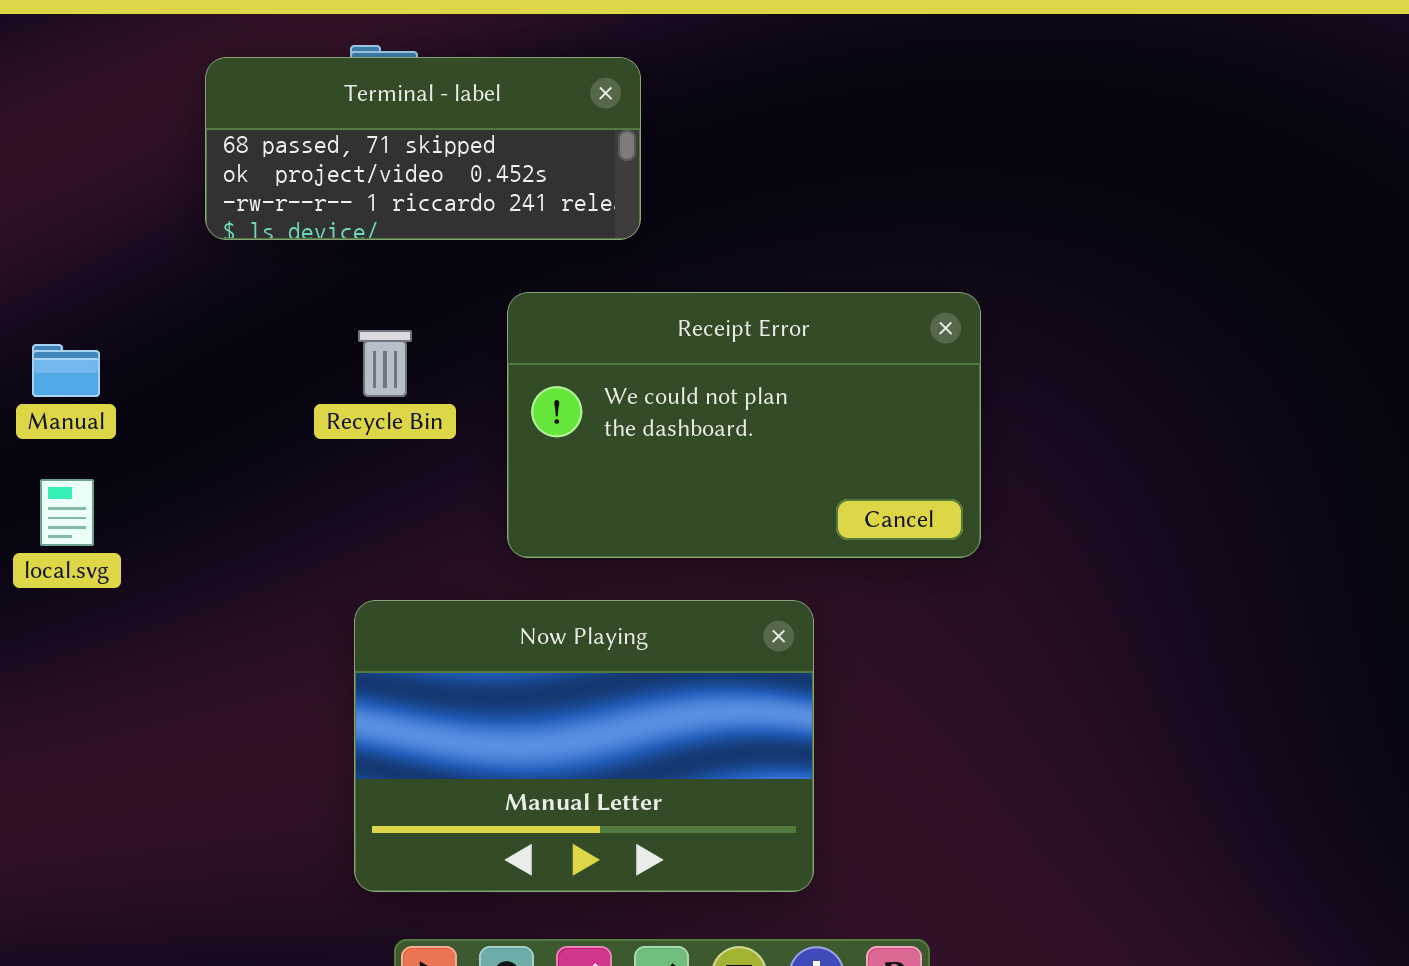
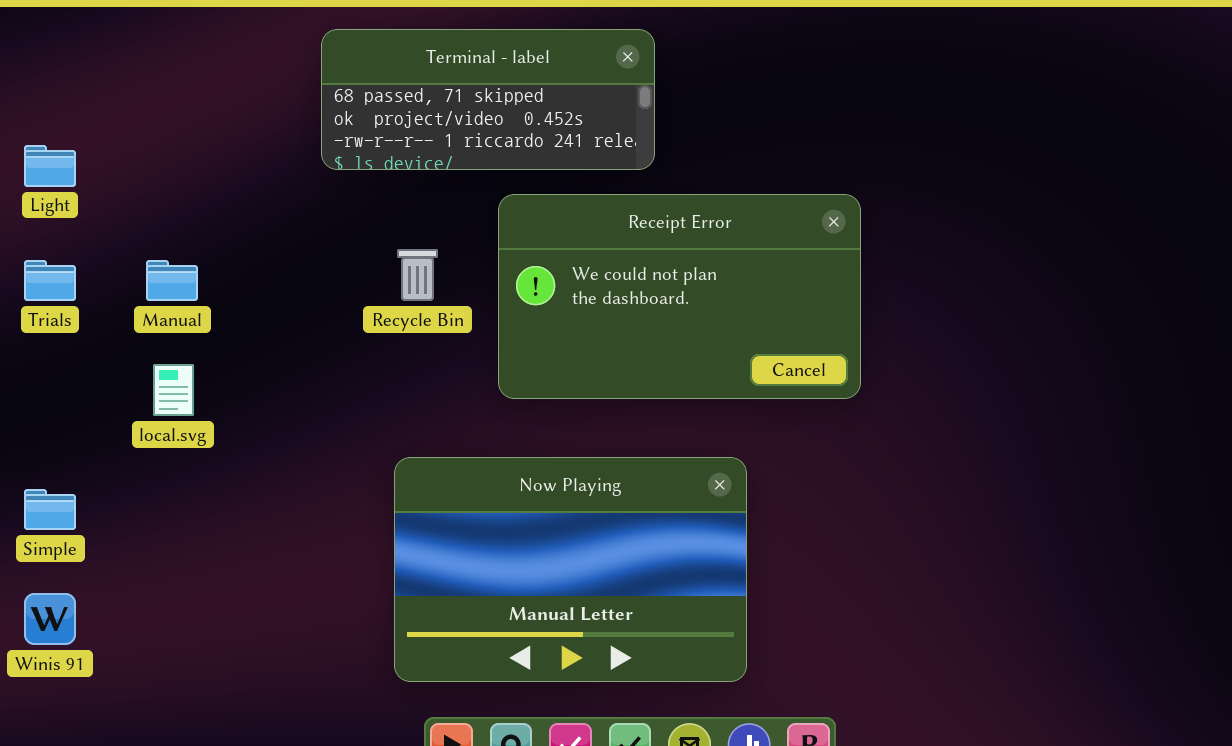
Terminal - label: [205,57,641,240] -> [321,29,655,170], moved
Receipt Error: [507,292,981,558] -> [498,194,861,399], moved

